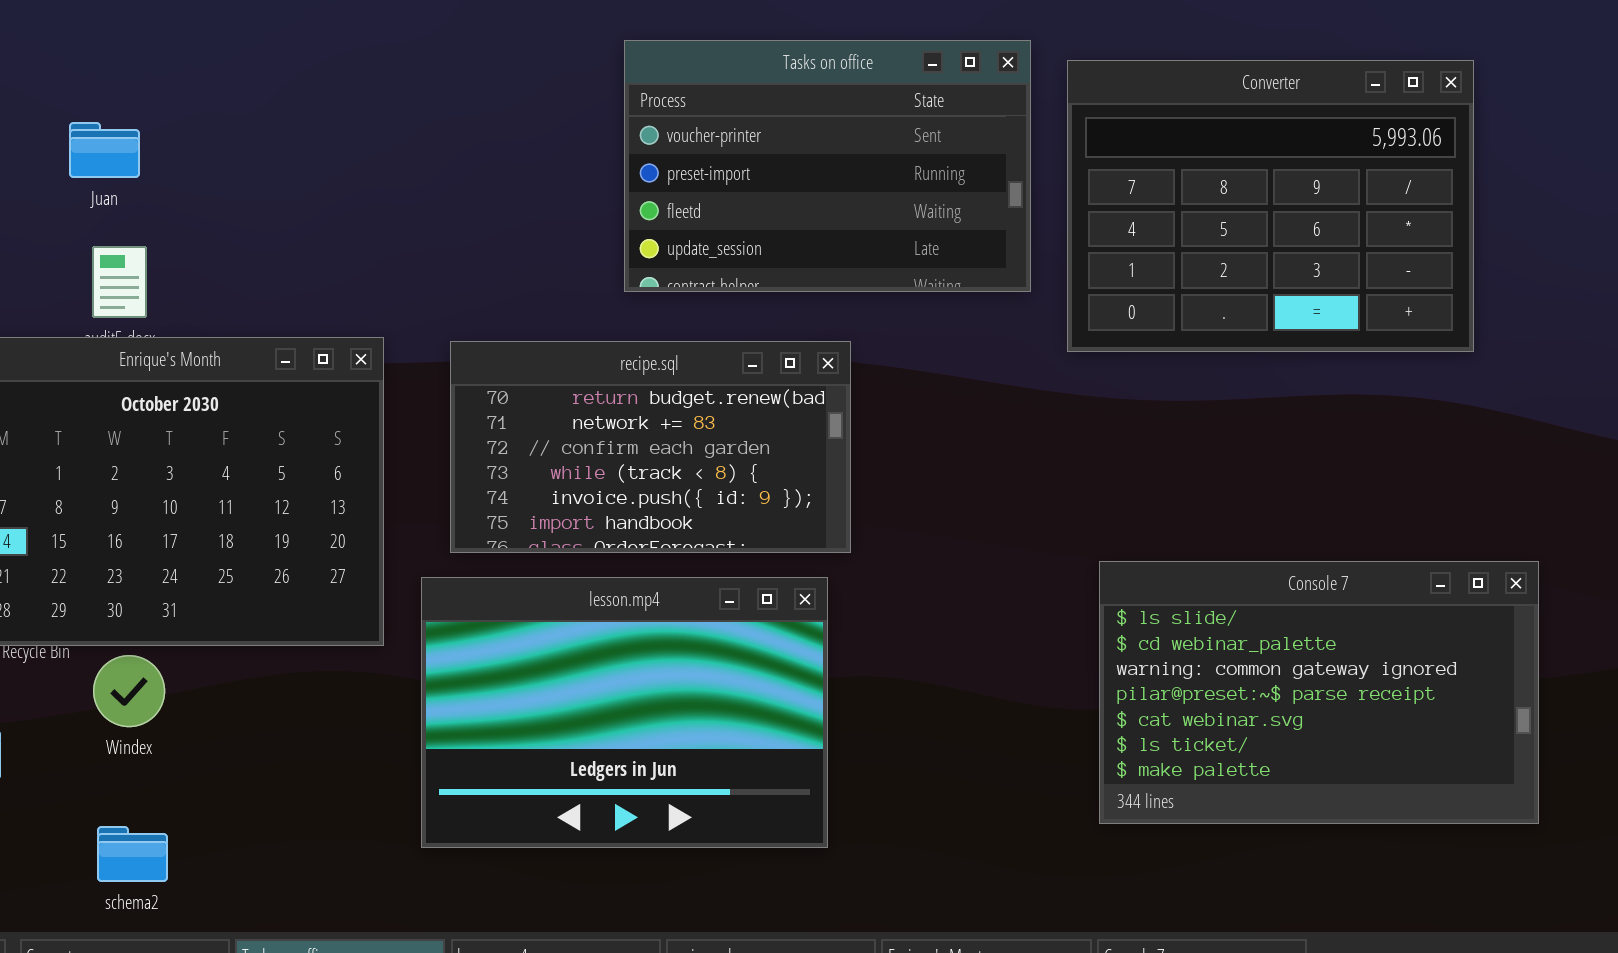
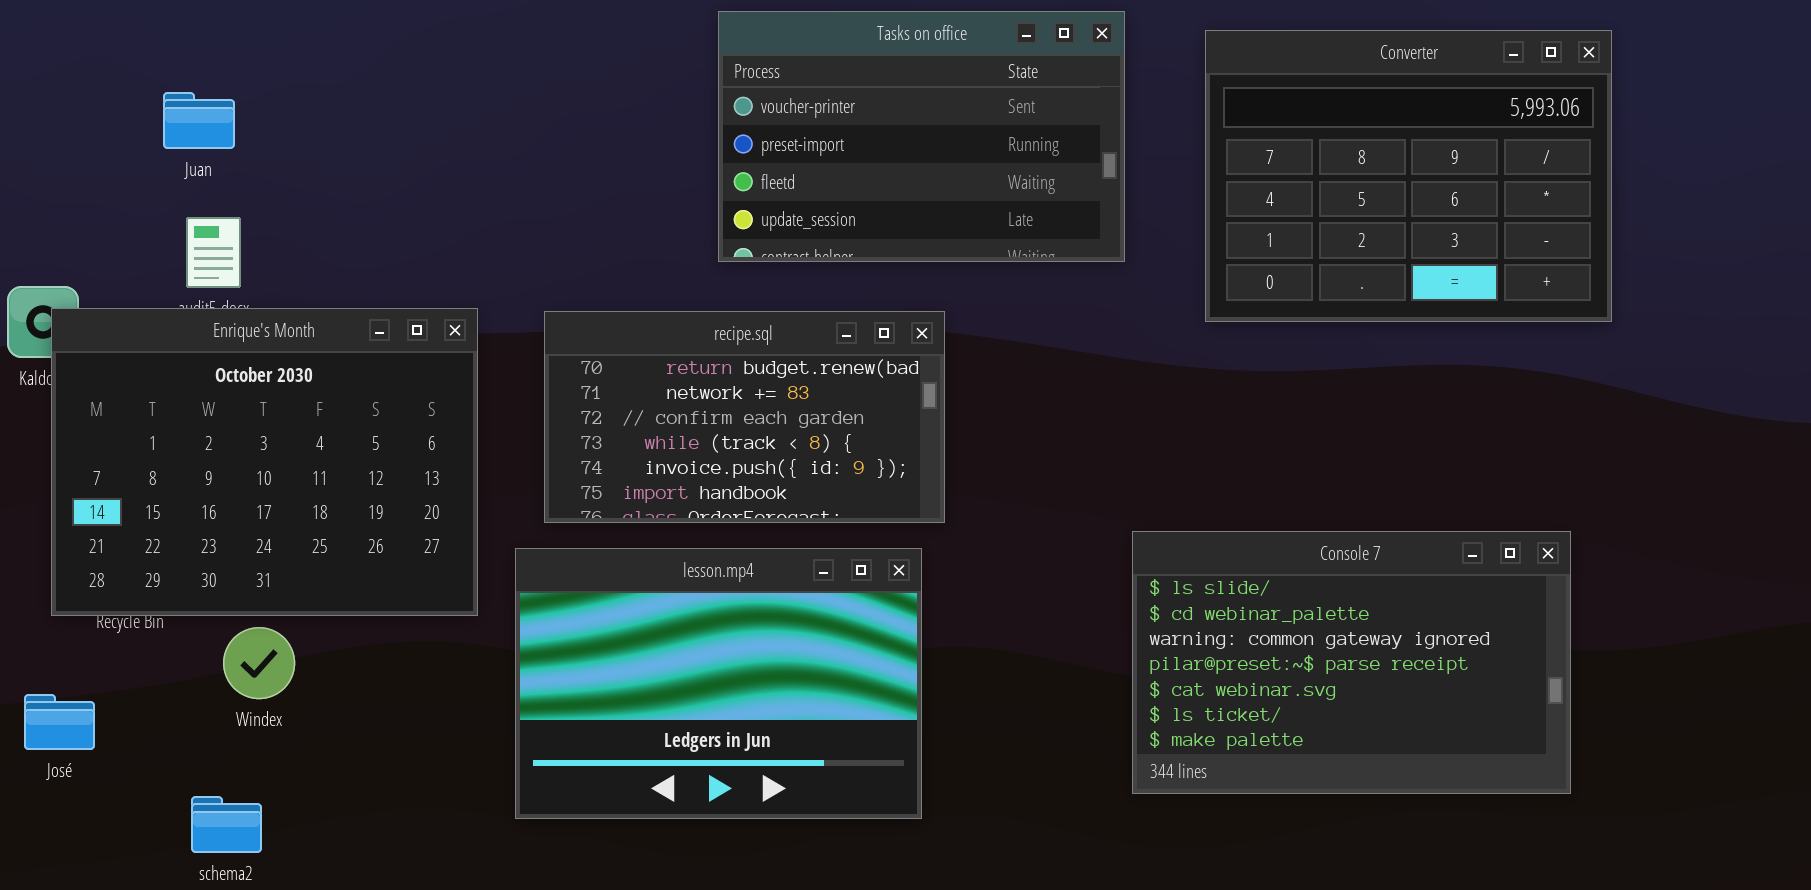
Converter: [1067,60,1474,352] -> [1205,30,1612,322], moved
Console 7: [1099,561,1539,824] -> [1132,531,1571,794], moved
Windex: [93,655,165,727] -> [223,627,295,699], moved

